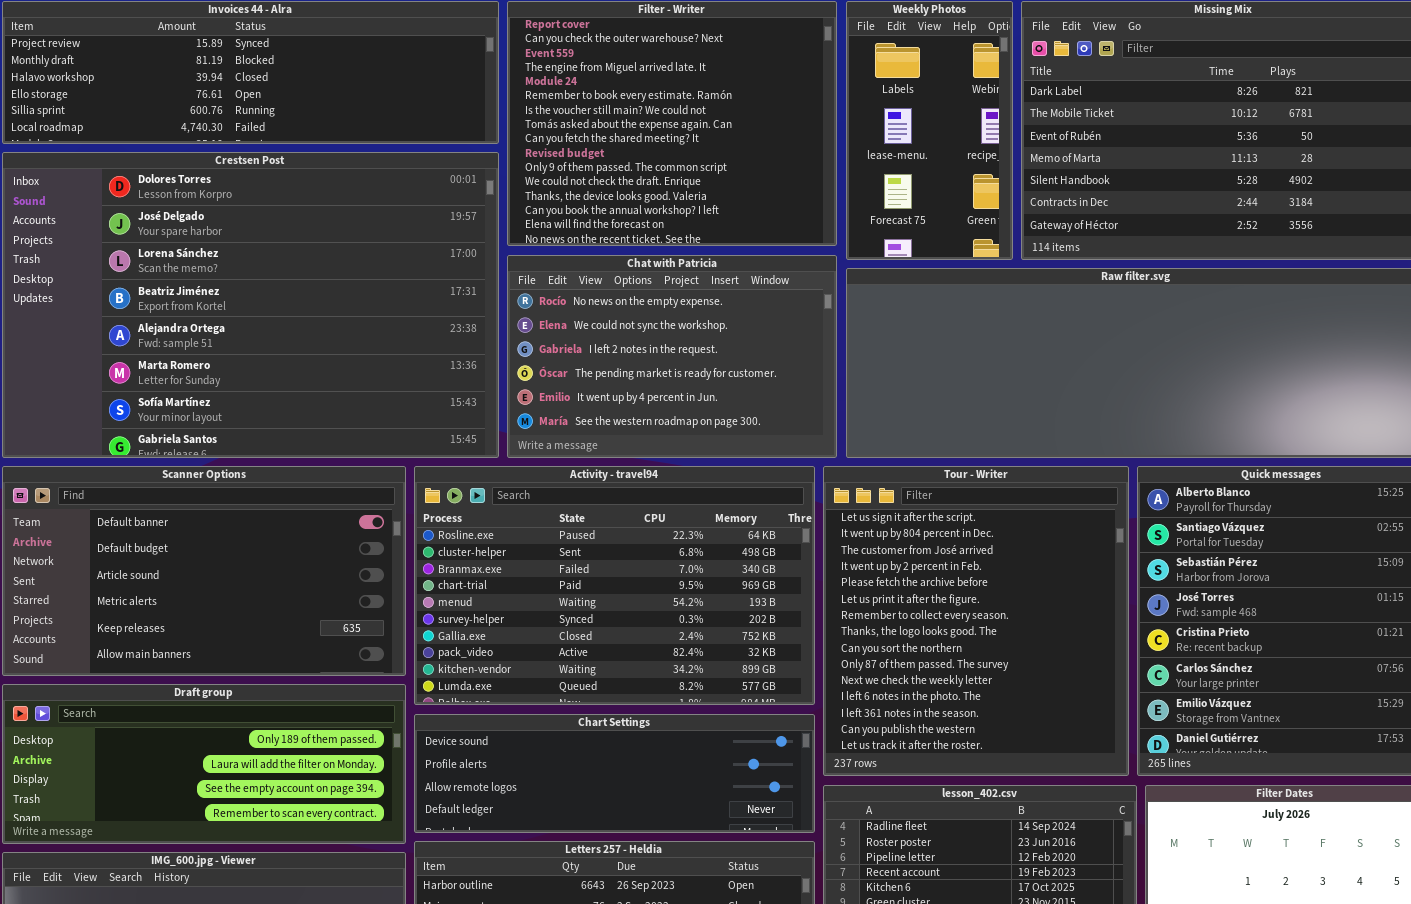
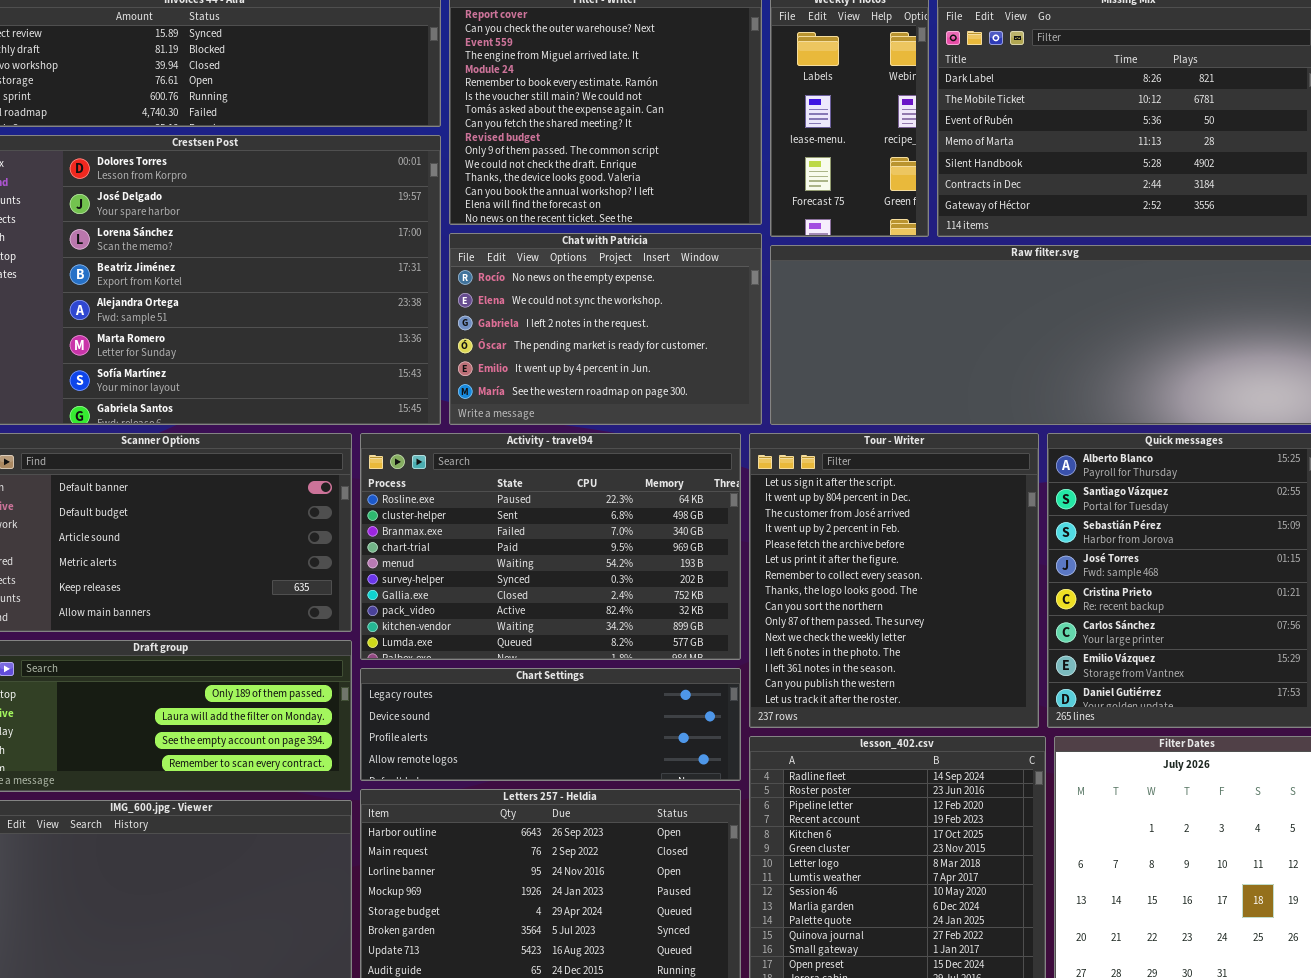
Chart Settings: [414,714,815,833] -> [360,668,741,781], scrolled up 1 row

